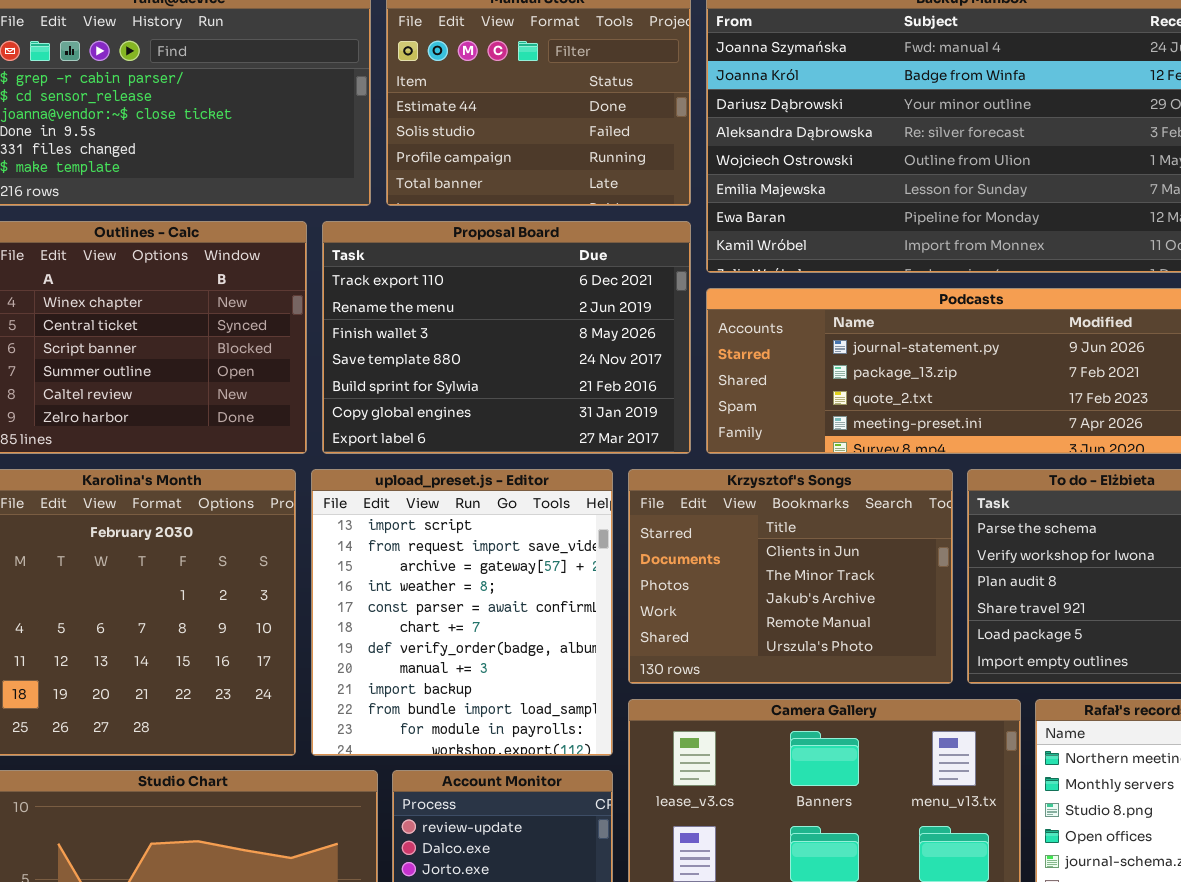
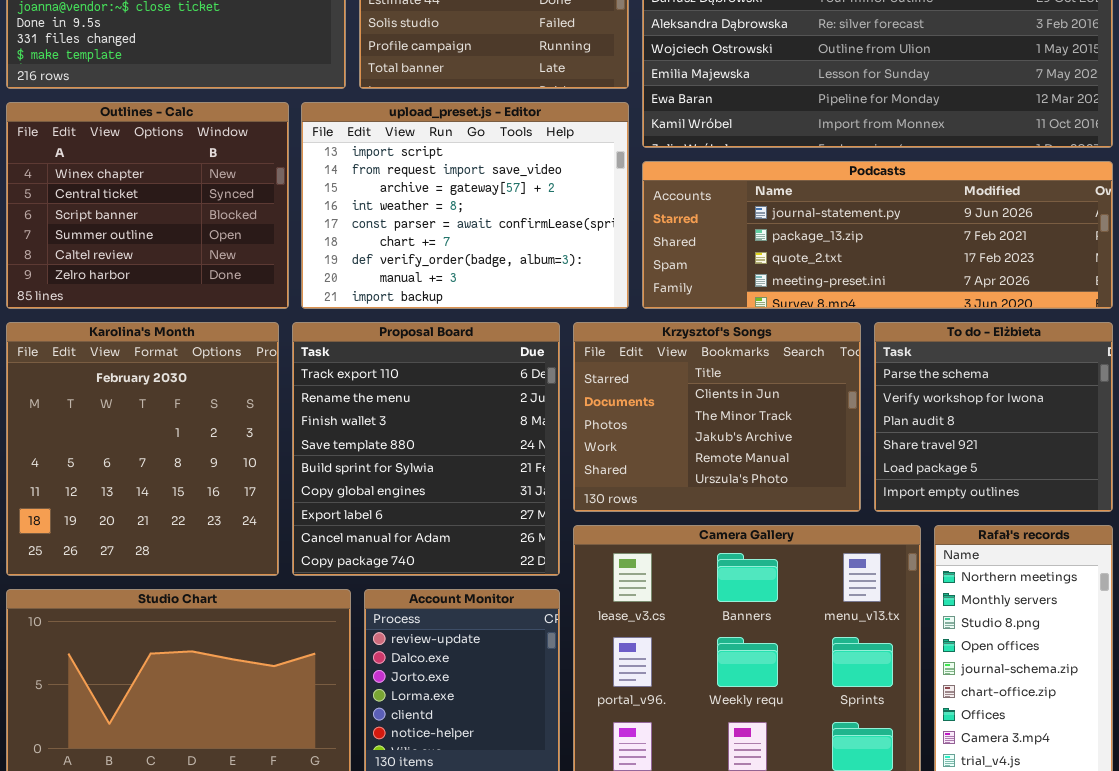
Proposal Board: [322,221,691,454] -> [292,322,560,576], moved, resized
upload_preset.js - Editor: [311,469,613,756] -> [301,102,629,309], moved, resized

